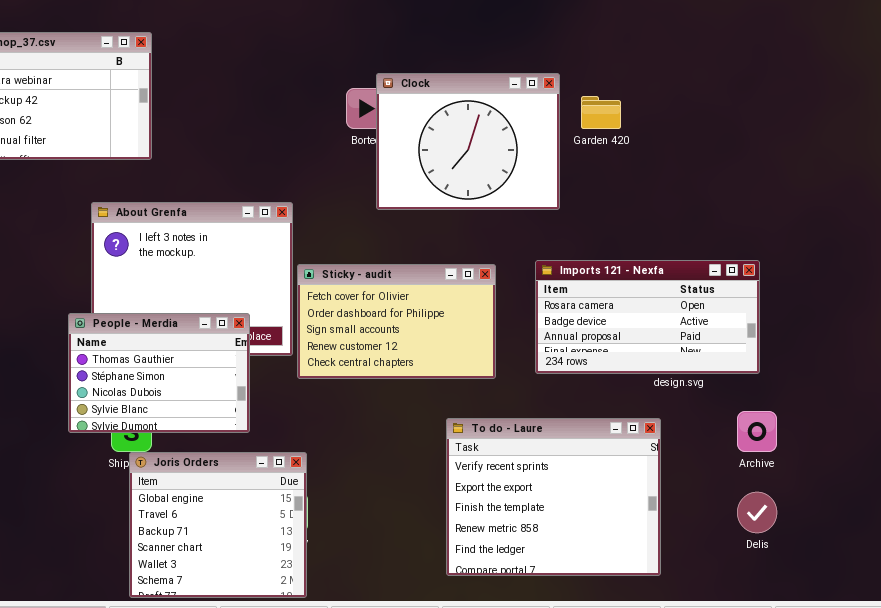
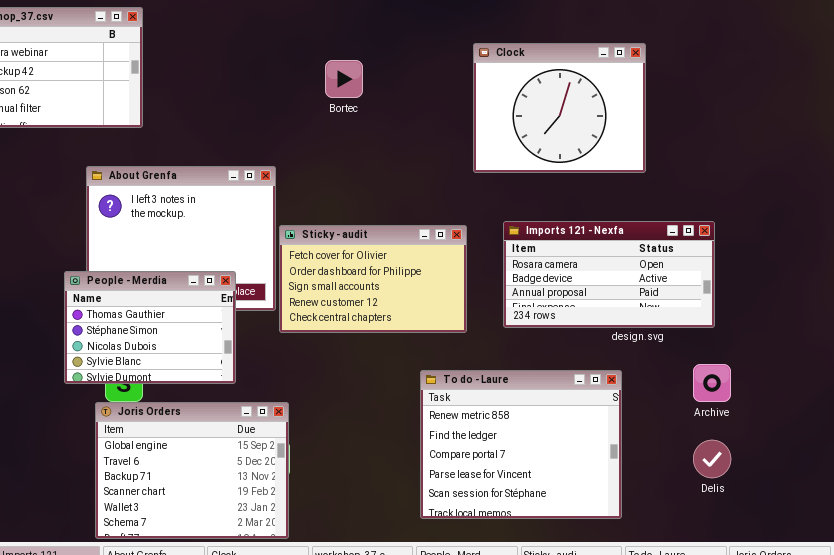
Clock: [376,73,560,210] -> [473,43,646,173], moved
To do - Laure: [446,418,661,576] -> [420,370,622,519], scrolled down 3 rows
Joris Orders: [129,452,307,598] -> [95,402,289,539], resized

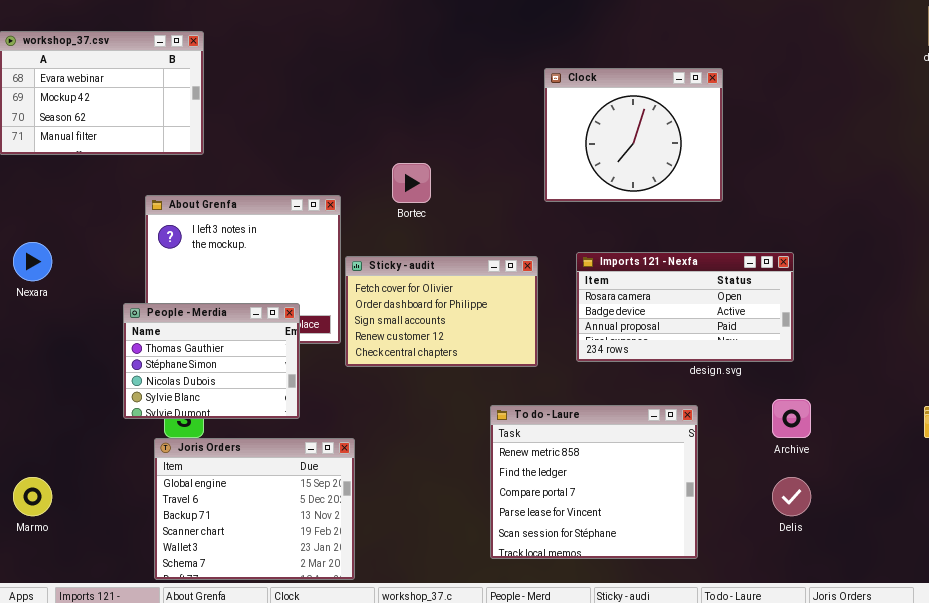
Bortec: [325,60,363,98] -> [392,163,431,203], moved

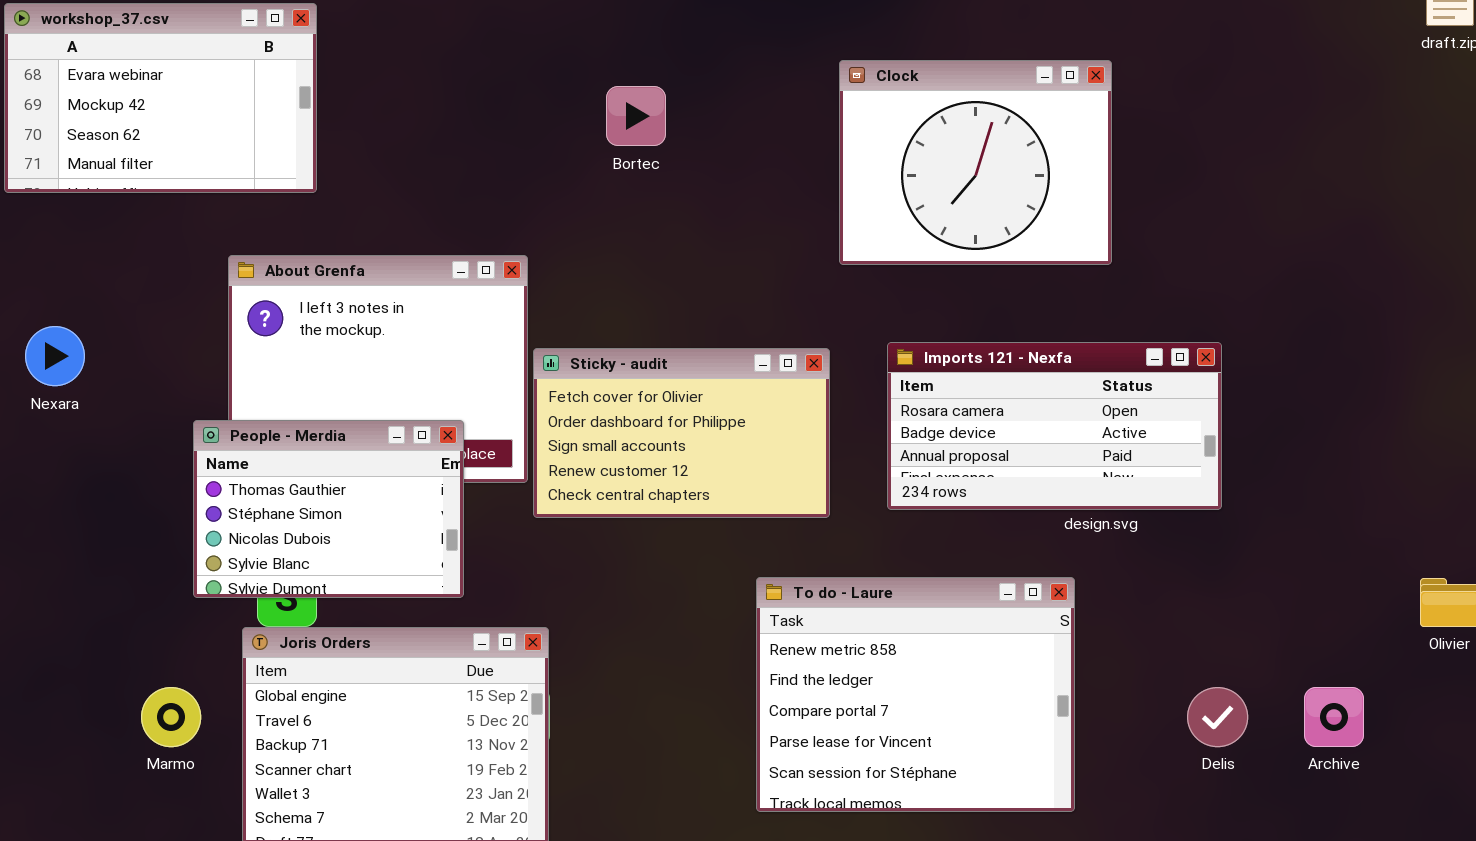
Bortec: [392,163,431,203] -> [606,86,666,146], moved
Archive: [772,399,811,438] -> [1304,687,1364,747], moved
Marmo: [13,477,52,516] -> [141,687,201,747], moved

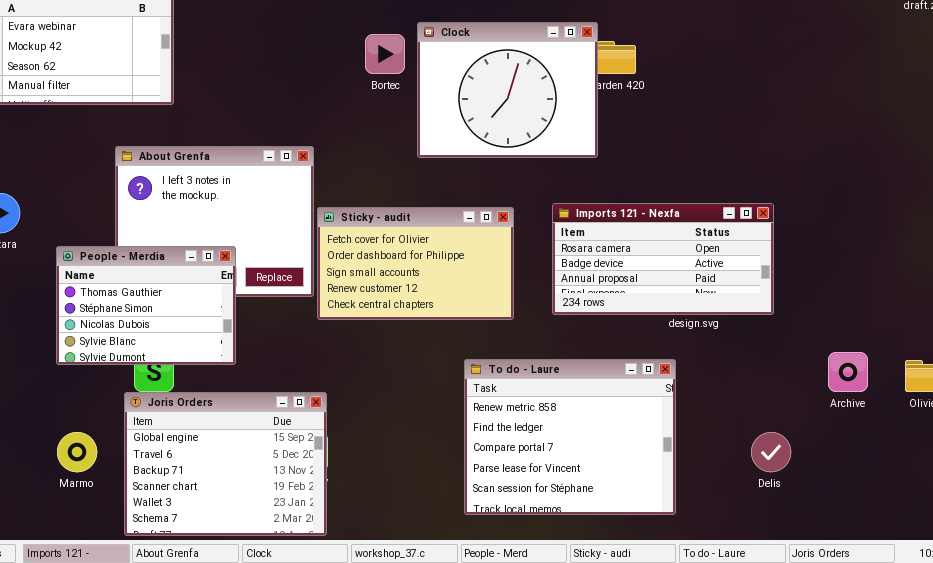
Clock: [839,60,1112,265] -> [417,22,598,158], moved
People - Merdia: [193,420,464,598] -> [56,246,236,365], moved
Archive: [1304,687,1364,747] -> [828,352,868,392], moved

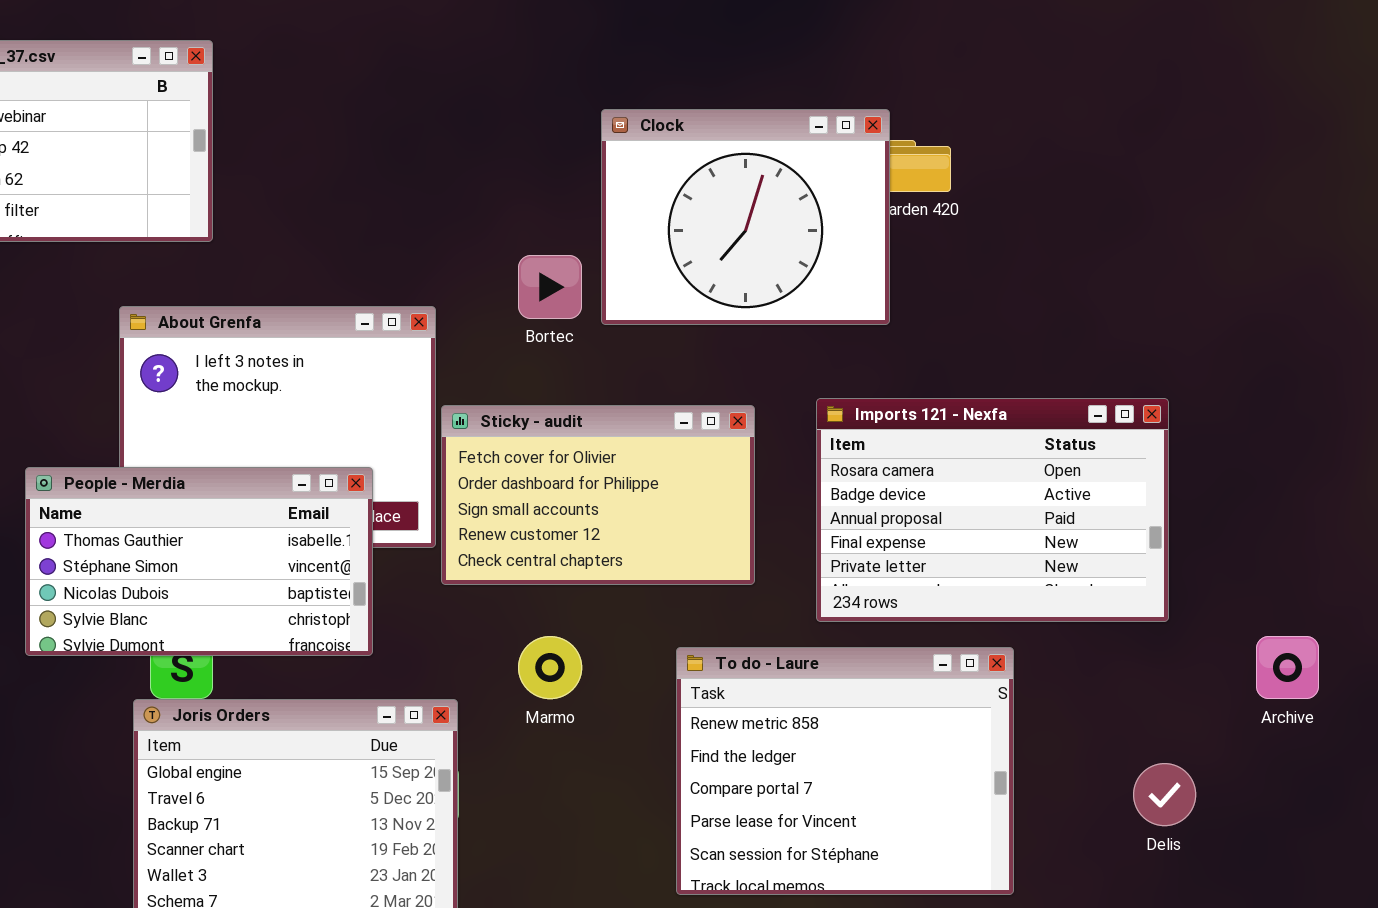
Bortec: [365,34,405,74] -> [518,255,582,319], moved
Imports 121 - Nexfa: [552,203,774,315] -> [816,398,1169,622], resized
People - Merdia: [56,246,236,365] -> [25,467,373,656], resized
Marmo: [57,432,97,472] -> [518,636,582,699], moved

